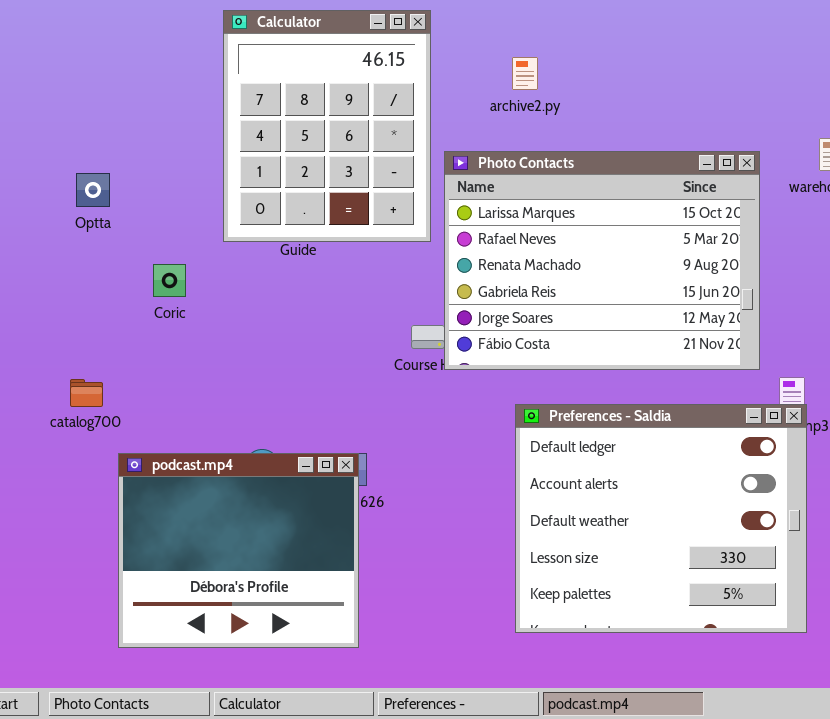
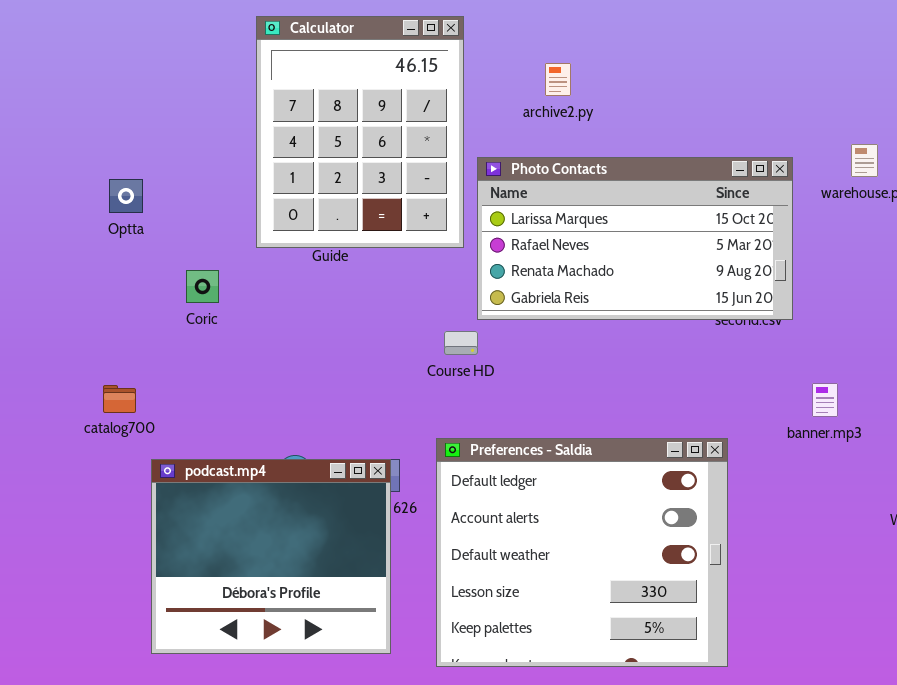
Photo Contacts: [444,151,760,370] -> [477,157,793,320], resized
Preferences - Saldia: [515,404,807,633] -> [436,438,728,667], moved

